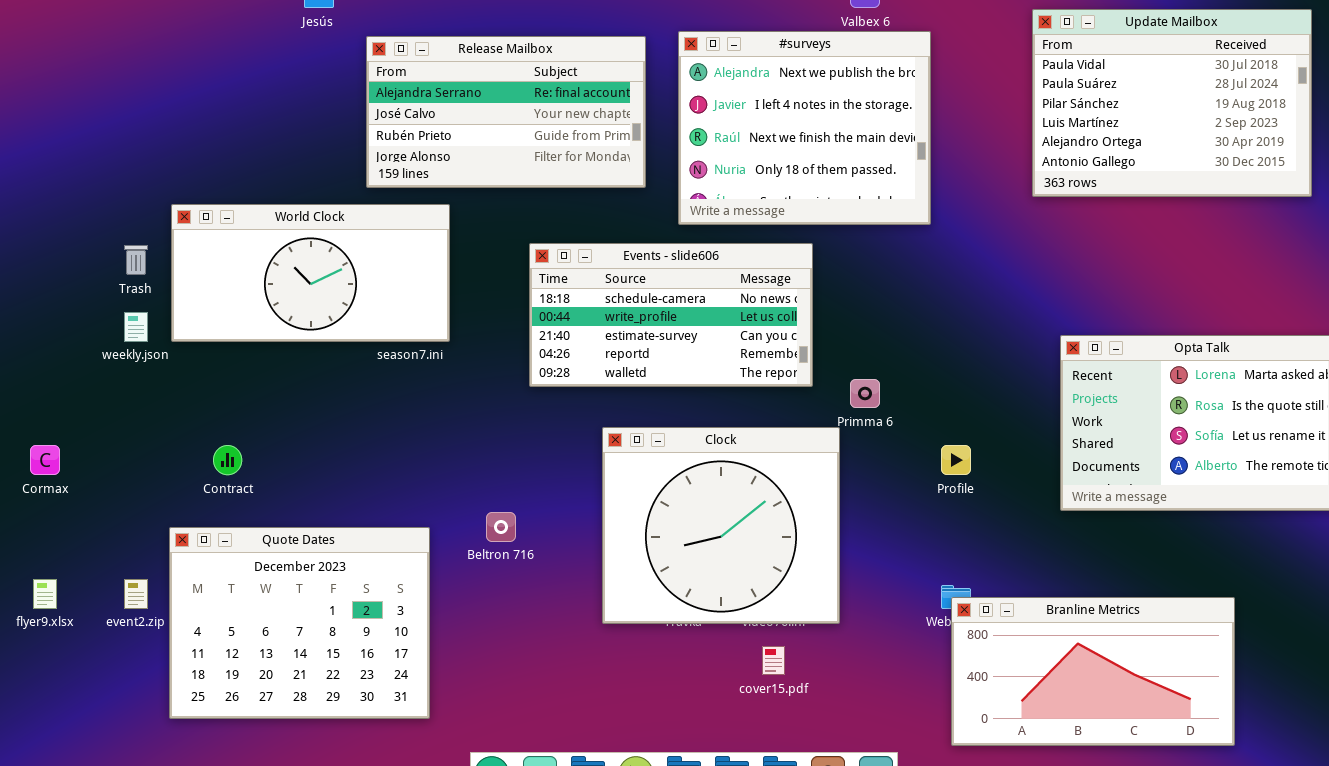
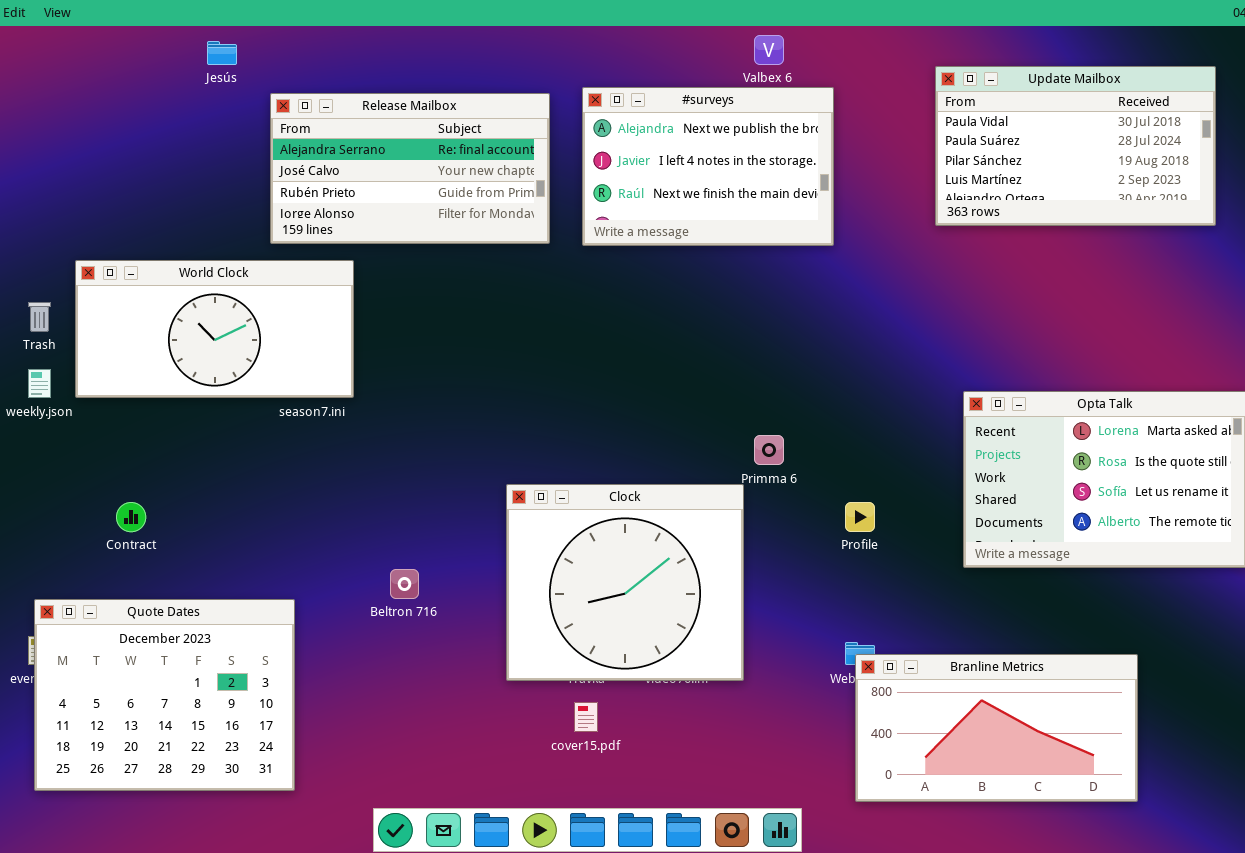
Update Mailbox: [1032,9,1312,197] -> [935,66,1216,226], resized
#surveys: [678,31,931,225] -> [582,87,834,246], resized
Events - slide606: [529,243,813,387] -> none, closed
Quote Dates: [169,527,430,719] -> [34,599,295,791], moved
cover15.pdf: [762,646,785,675] -> [574,702,598,732], moved

